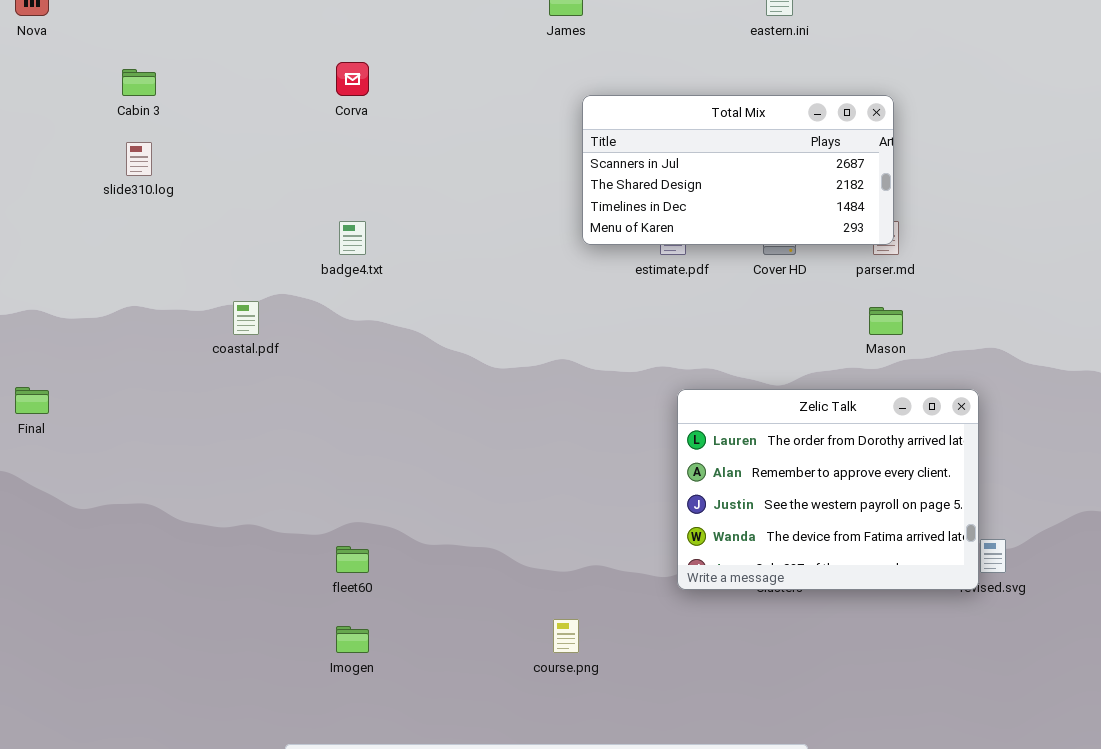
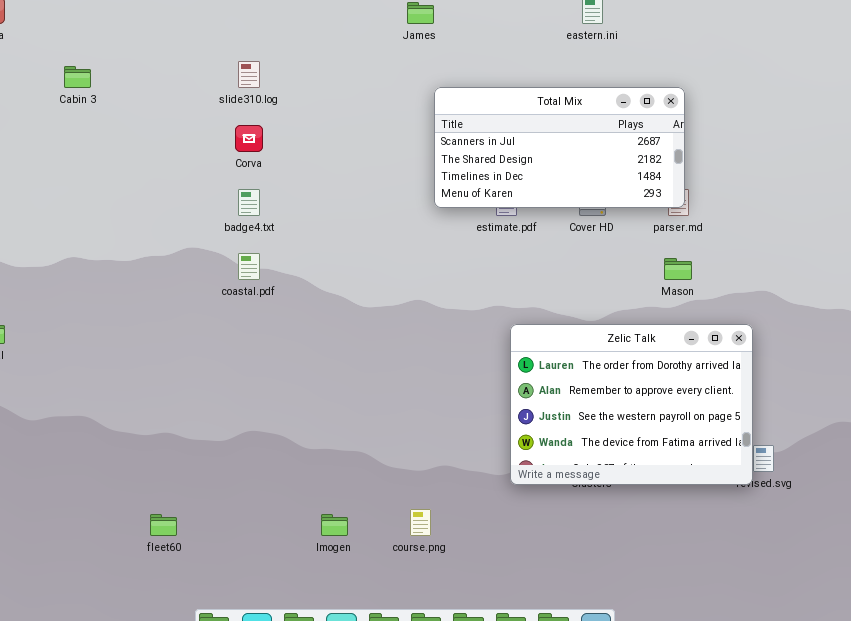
Corva: [336,62,369,96] -> [235,125,263,152], moved
slide310.log: [126,142,152,176] -> [238,61,260,88], moved
coastal.pdf: [233,301,259,335] -> [238,253,260,280], moved
fleet60: [336,546,369,573] -> [150,514,177,536], moved
Imogen: [336,626,369,653] -> [321,514,348,536], moved

